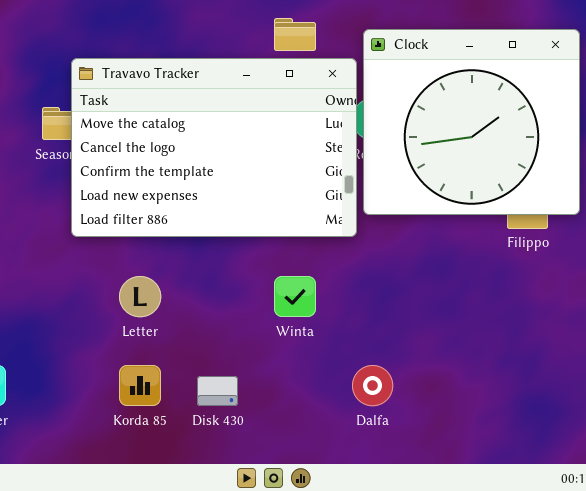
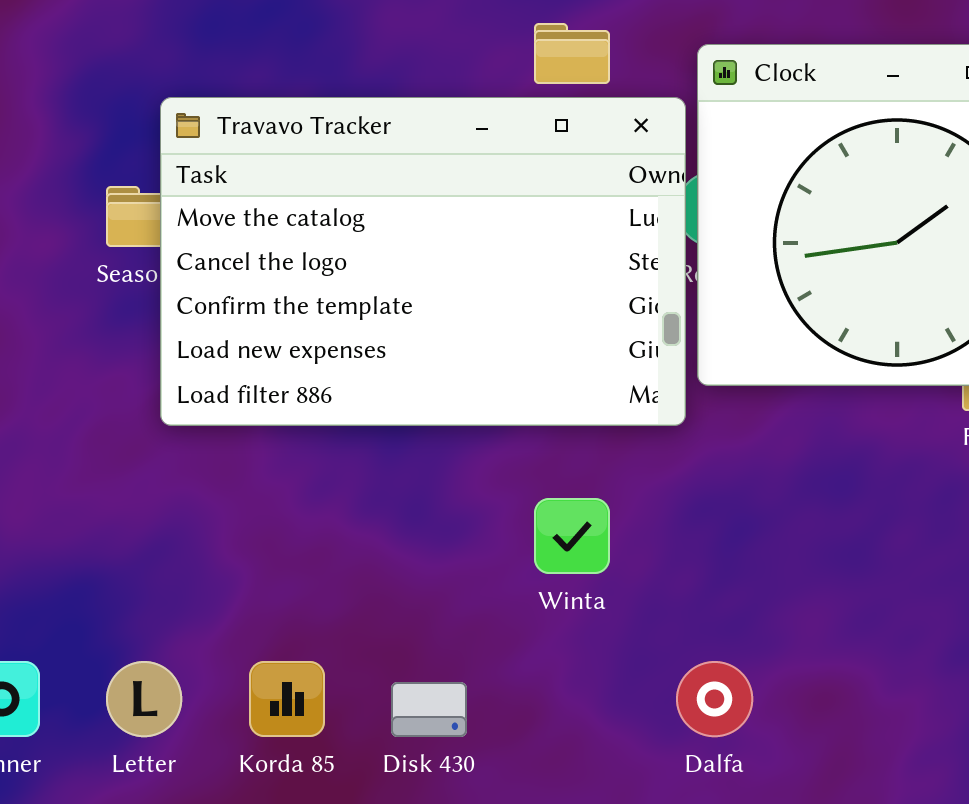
Letter: [119,276,161,317] -> [106,661,182,737], moved

